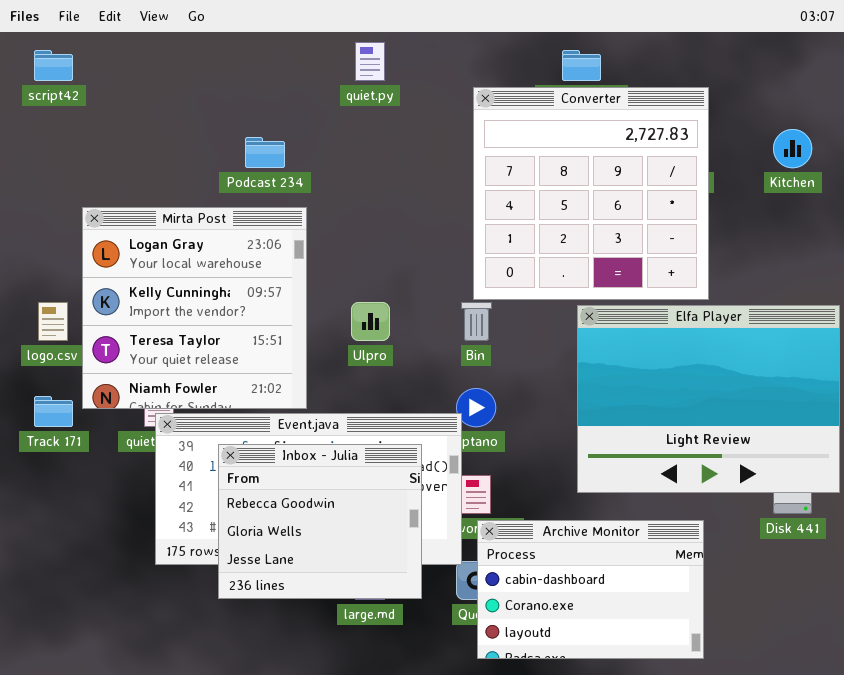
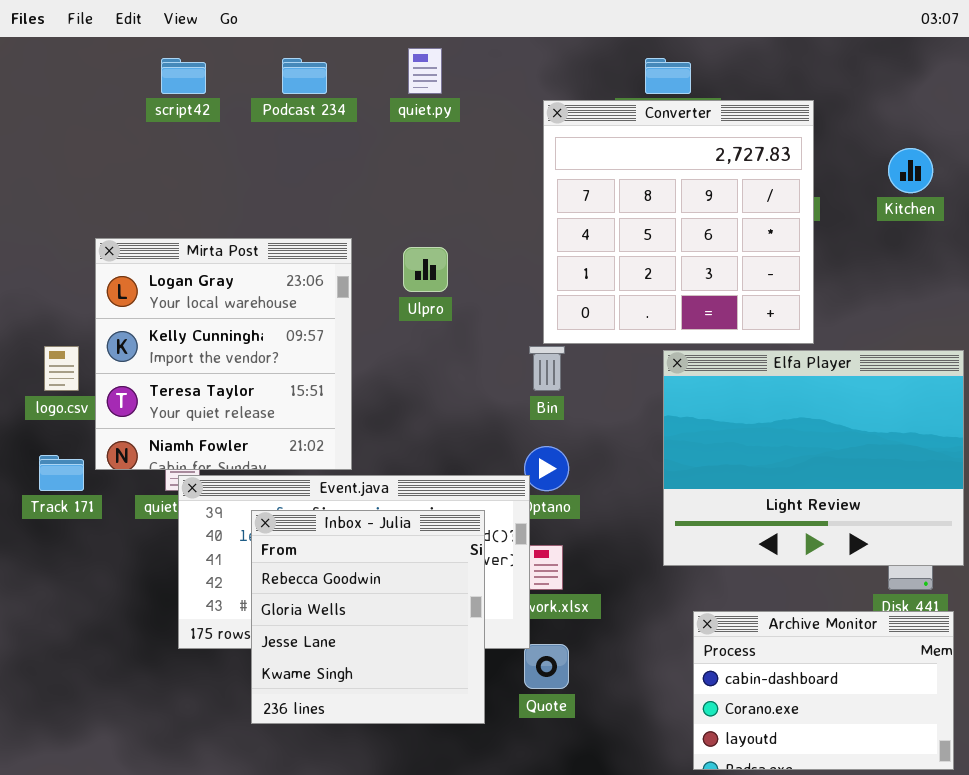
script42: [34,50,73,81] -> [161,58,206,94], moved
Podcast 234: [245,137,285,168] -> [282,58,327,94], moved
Ulpro: [351,302,390,341] -> [403,247,448,292], moved
Inbox - Julia: [218,444,422,599] -> [251,510,485,724], resized
Archive Monitor: [477,520,704,659] -> [693,611,954,770], moved

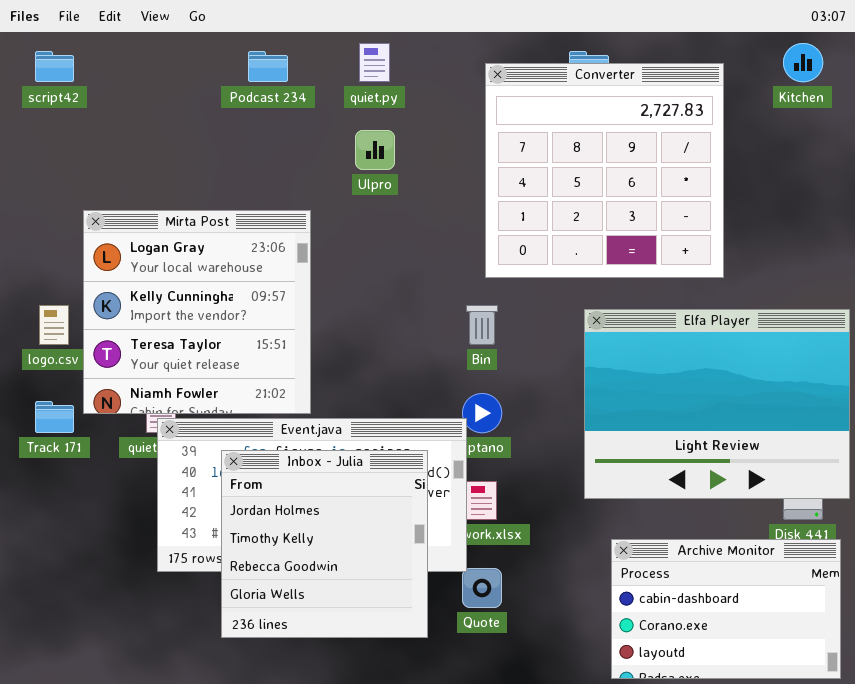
script42: [161,58,206,94] -> [35,51,74,82], moved
Converter: [543,100,814,344] -> [485,63,724,278], moved
Kitchen: [888,148,933,193] -> [783,43,823,82], moved
Ulpro: [403,247,448,292] -> [355,130,395,170], moved
Inbox - Julia: [251,510,485,724] -> [221,450,428,638], scrolled up 2 rows

